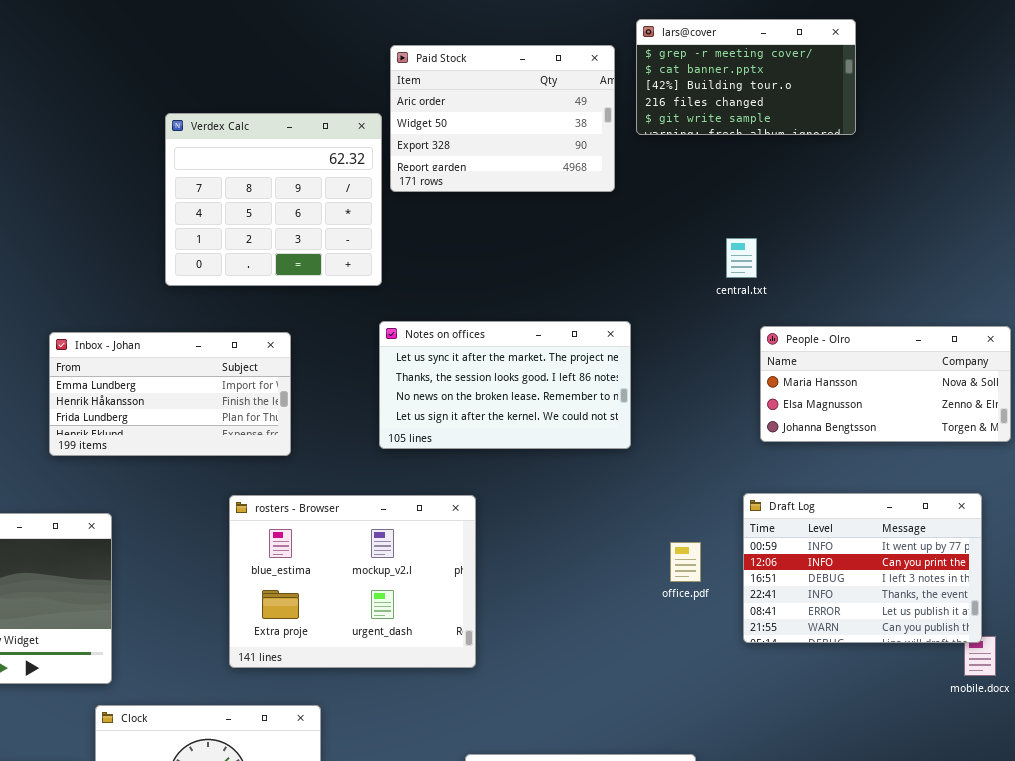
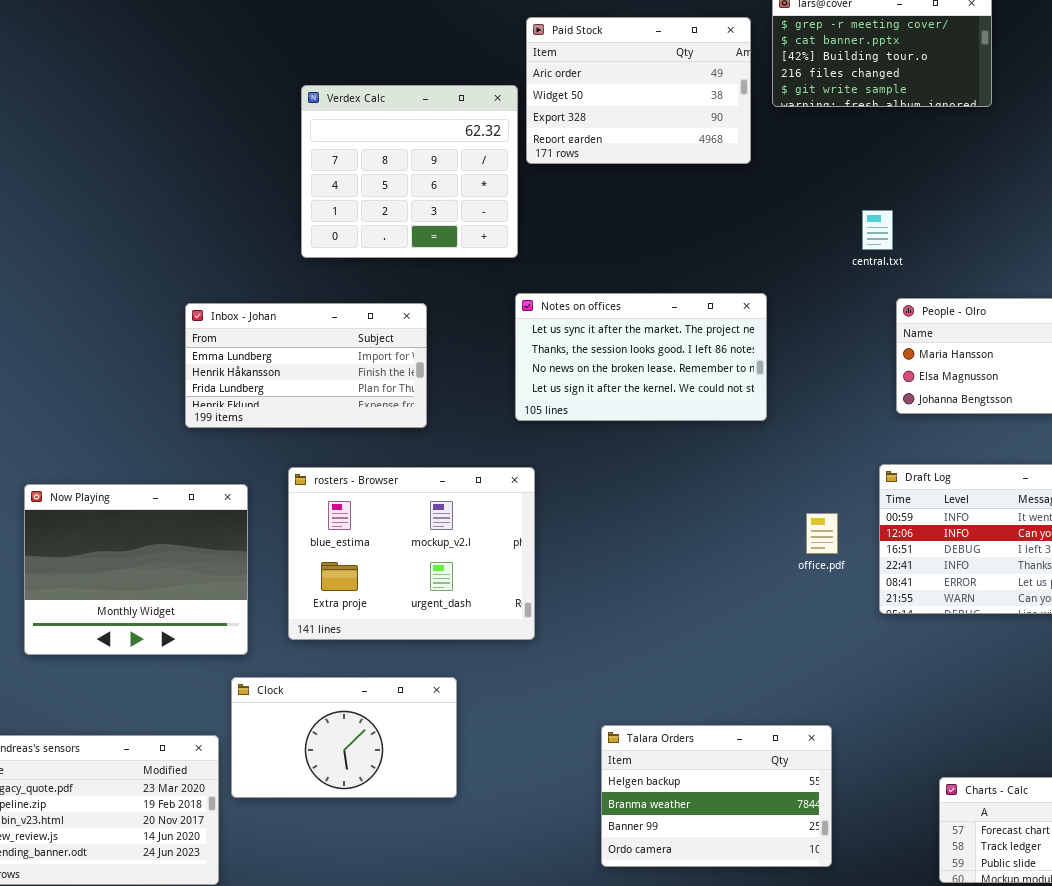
rosters - Browser: [229,495,476,668] -> [288,467,535,640], moved

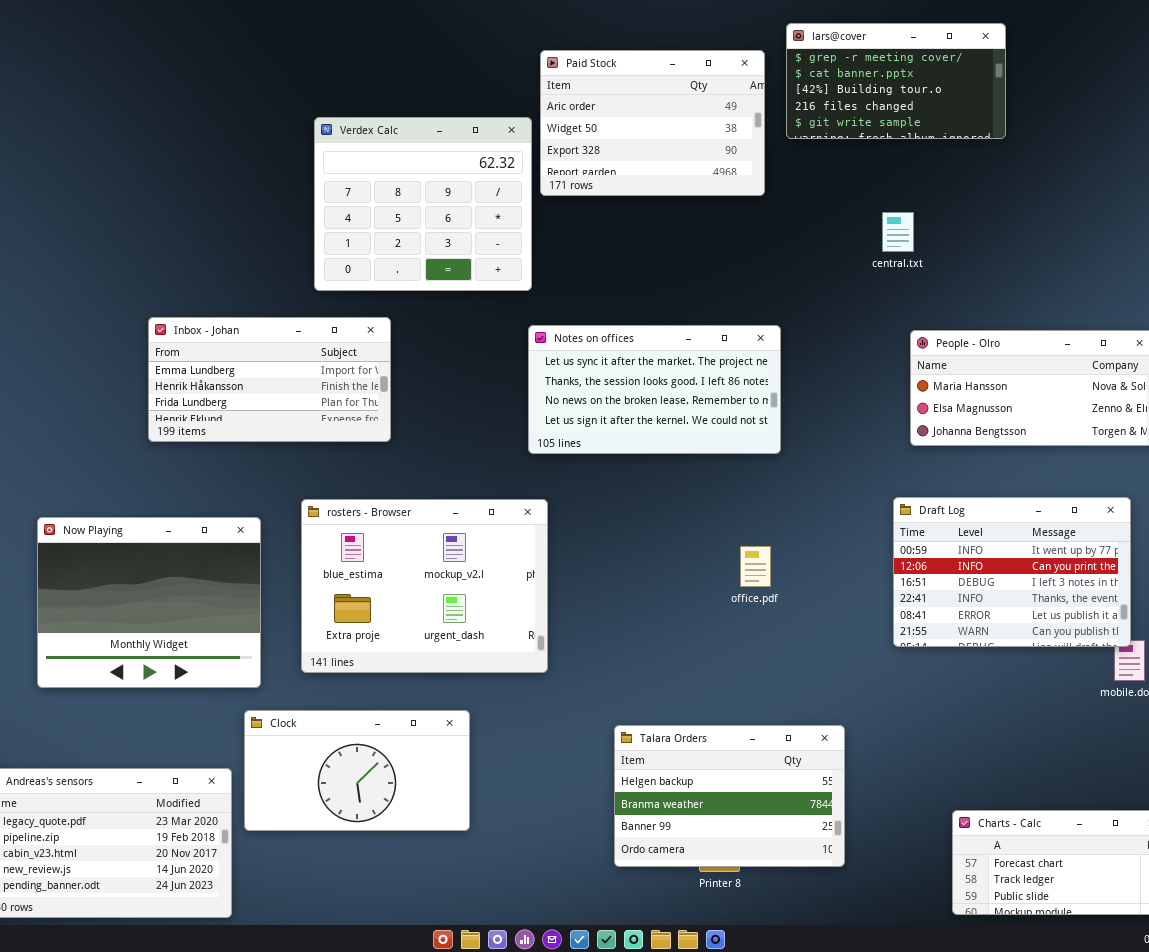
central.txt: [862,210,893,250] -> [882,212,914,252], moved
Inbox - Johan: [185,303,427,428] -> [148,317,391,442], moved
office.pdf: [806,513,838,554] -> [740,546,771,587], moved
Talara Orders: [601,725,832,867] -> [614,725,845,867], moved

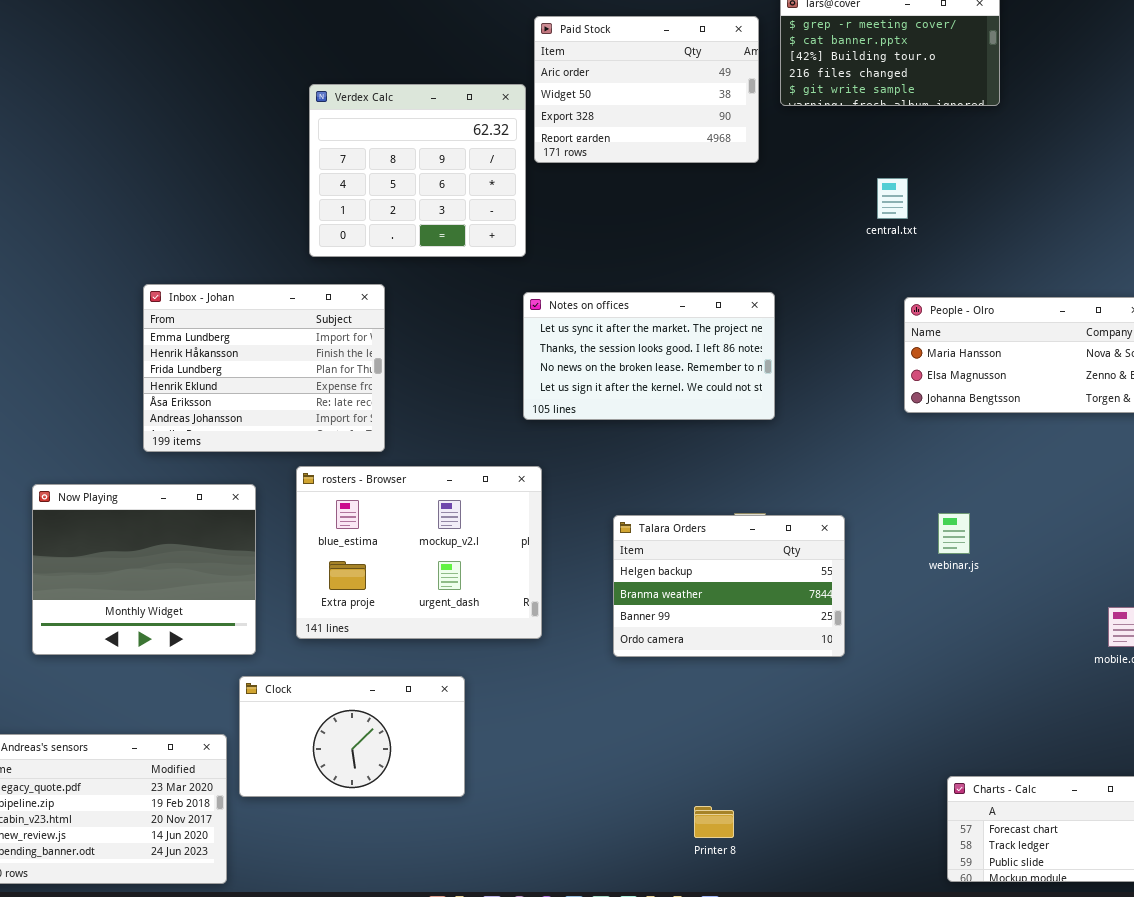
Inbox - Johan: [148,317,391,442] -> [143,284,385,452], resized
Draft Log: [893,497,1131,647] -> none, closed
Talara Orders: [614,725,845,867] -> [613,515,845,657], moved

